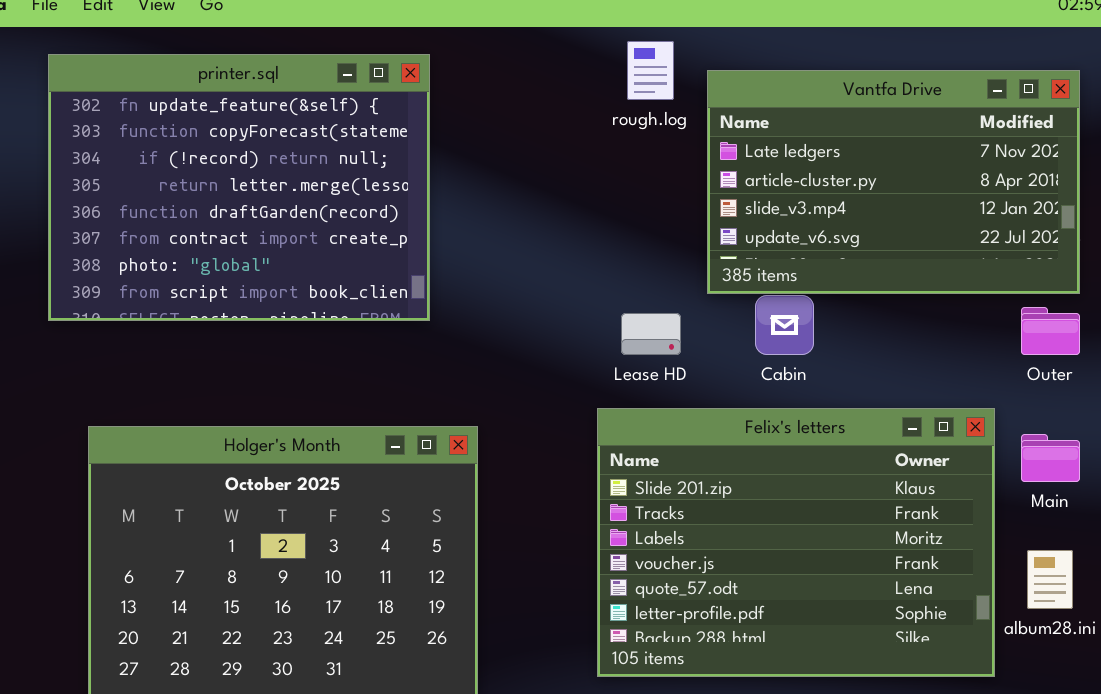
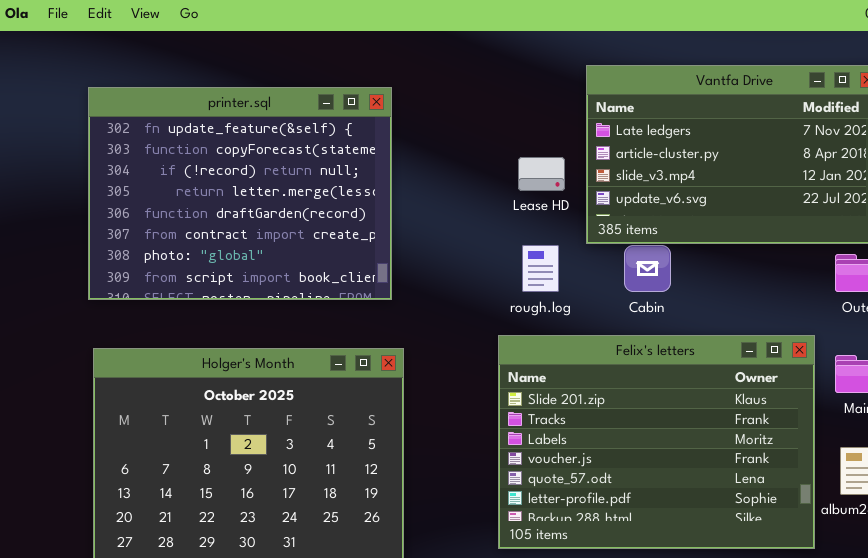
rough.log: [627,41,674,100] -> [522,245,559,292], moved
printer.sql: [48,54,430,321] -> [88,87,392,300], moved
Lease HD: [621,313,681,355] -> [518,157,565,191], moved

